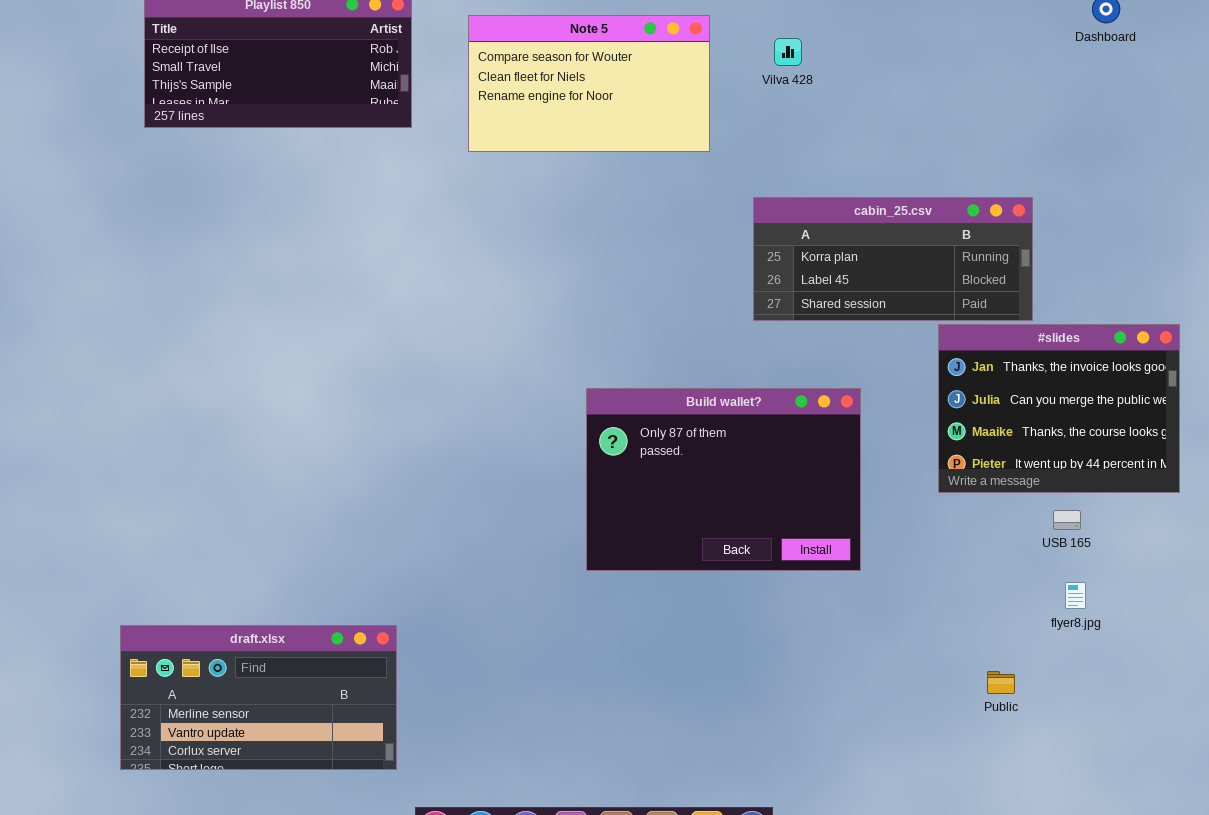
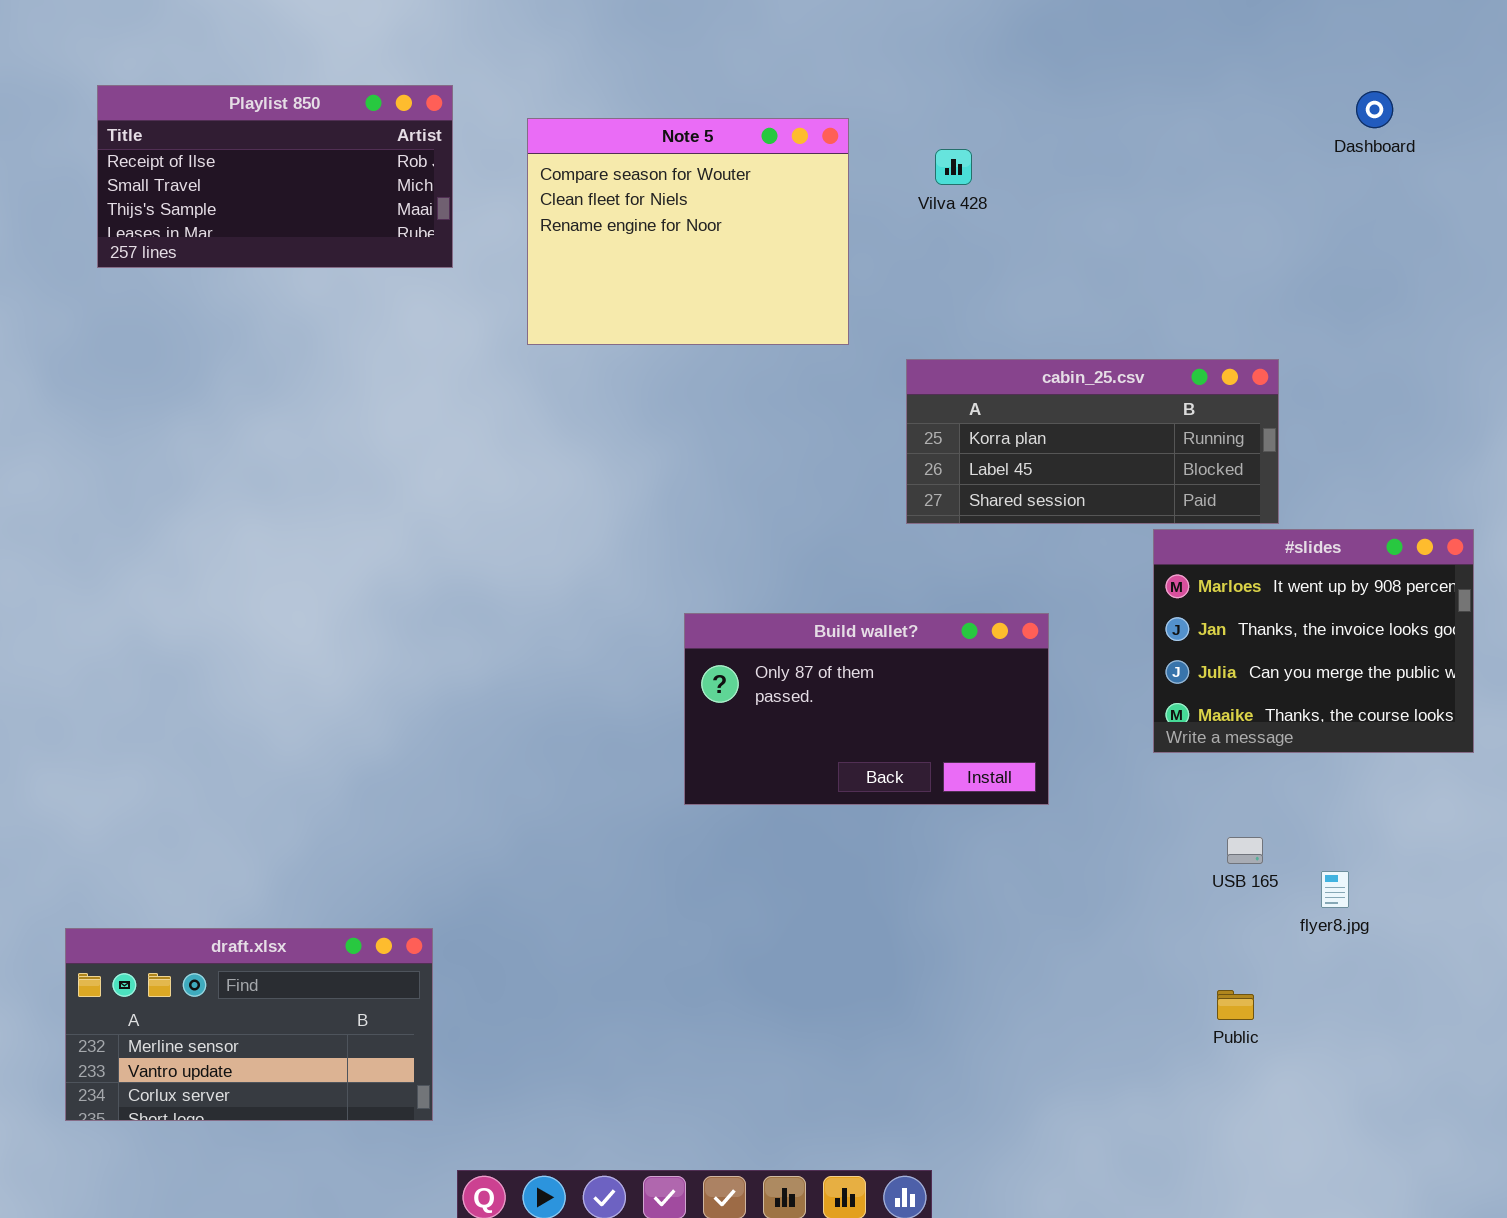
Note 5: [468,15,710,152] -> [527,118,849,345], resized
#slides: [938,324,1180,493] -> [1153,529,1474,753], scrolled up 1 row
Build wallet?: [586,388,861,571] -> [684,613,1049,805], resized
USB 165: [1053,510,1081,530] -> [1227,837,1263,864], moved

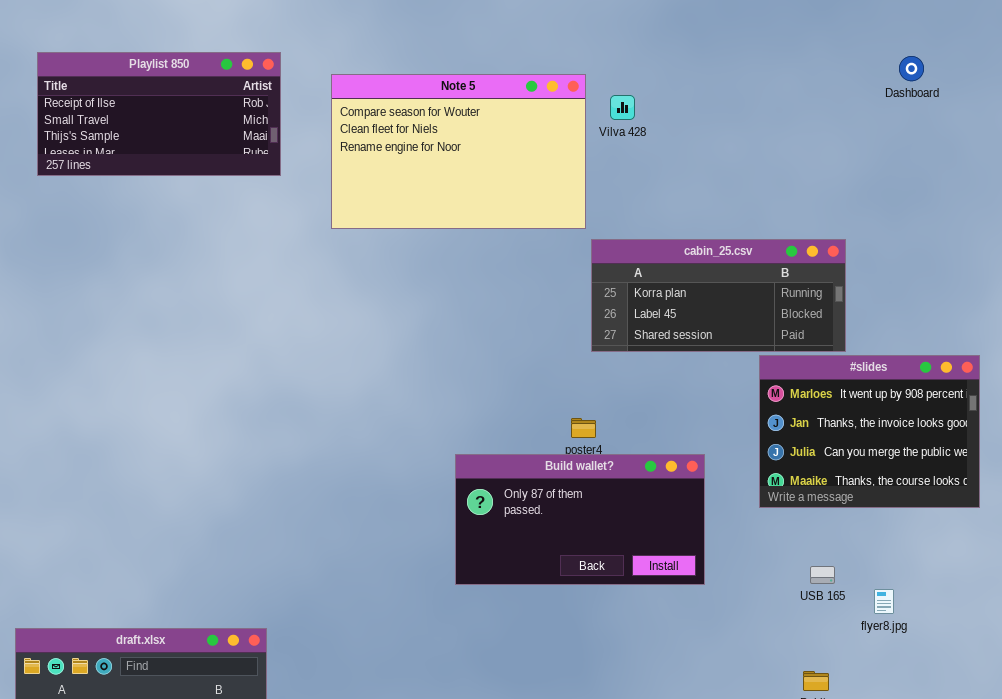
Note 5: [527,118,849,345] -> [331,74,586,229], resized
Build wallet?: [684,613,1049,805] -> [455,454,705,585], moved

